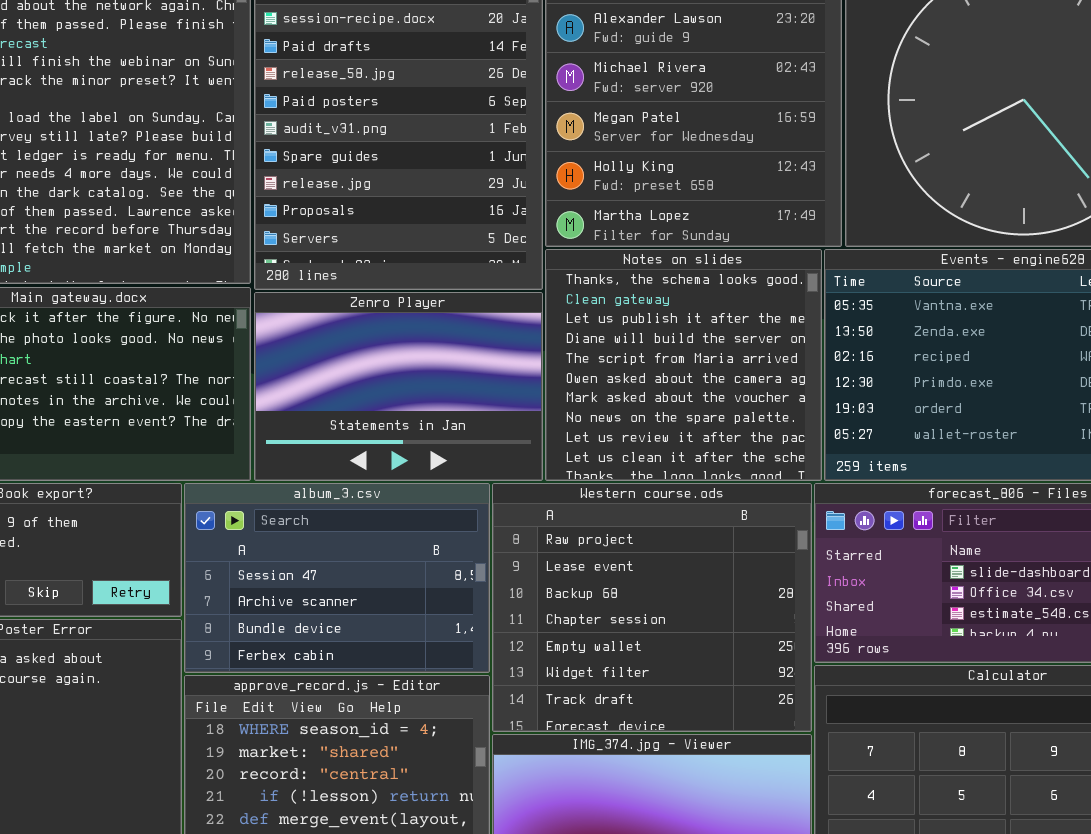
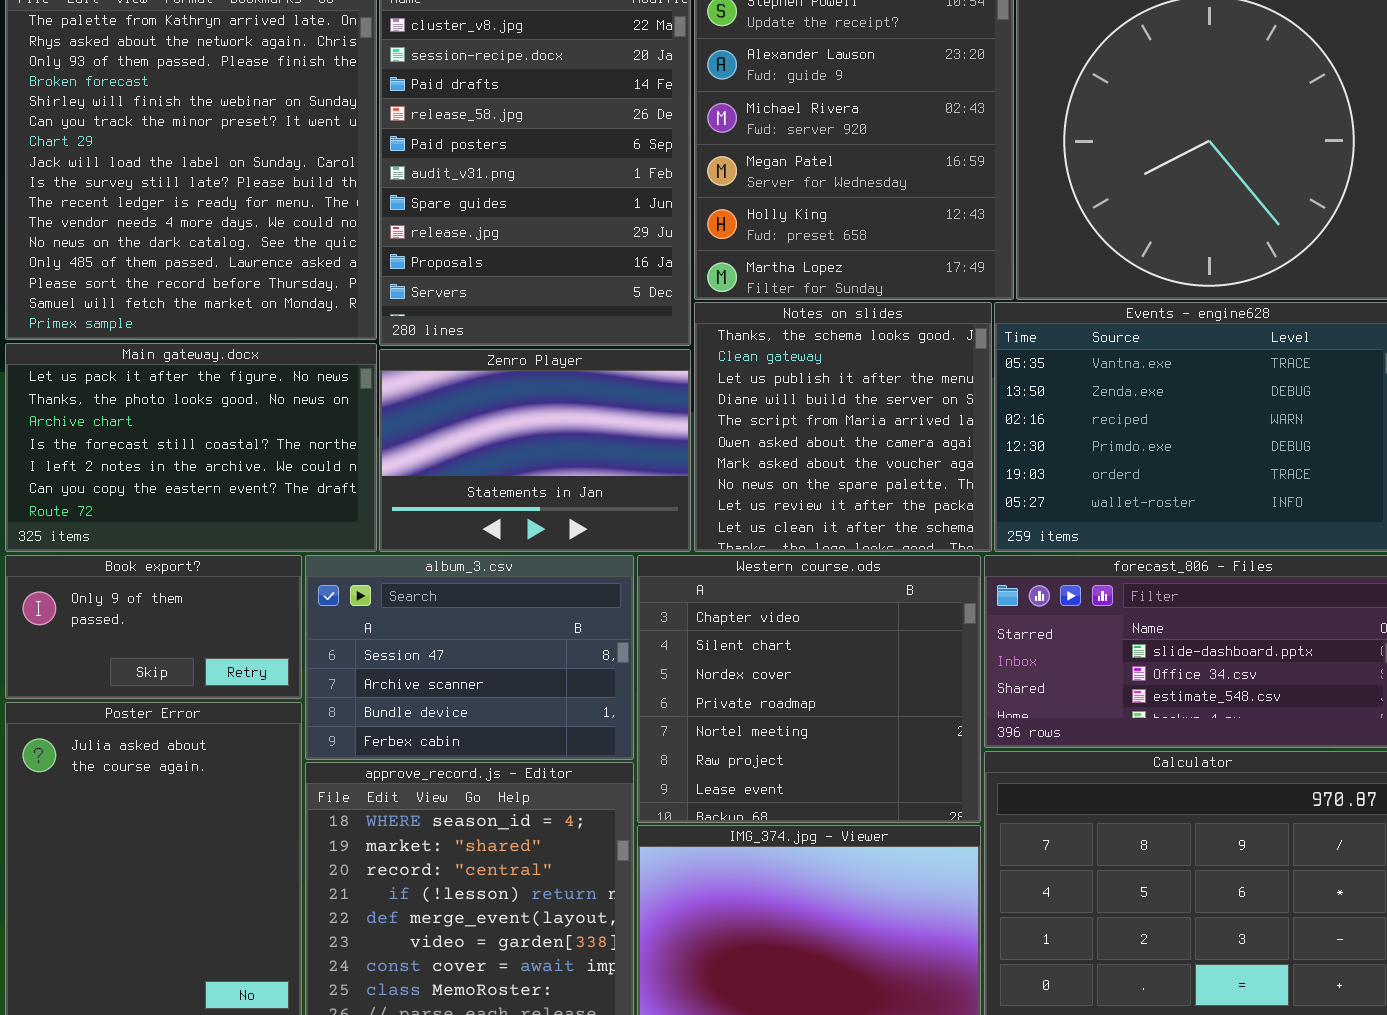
Western course.ods: [492,483,812,732] -> [637,555,981,823], scrolled up 5 rows

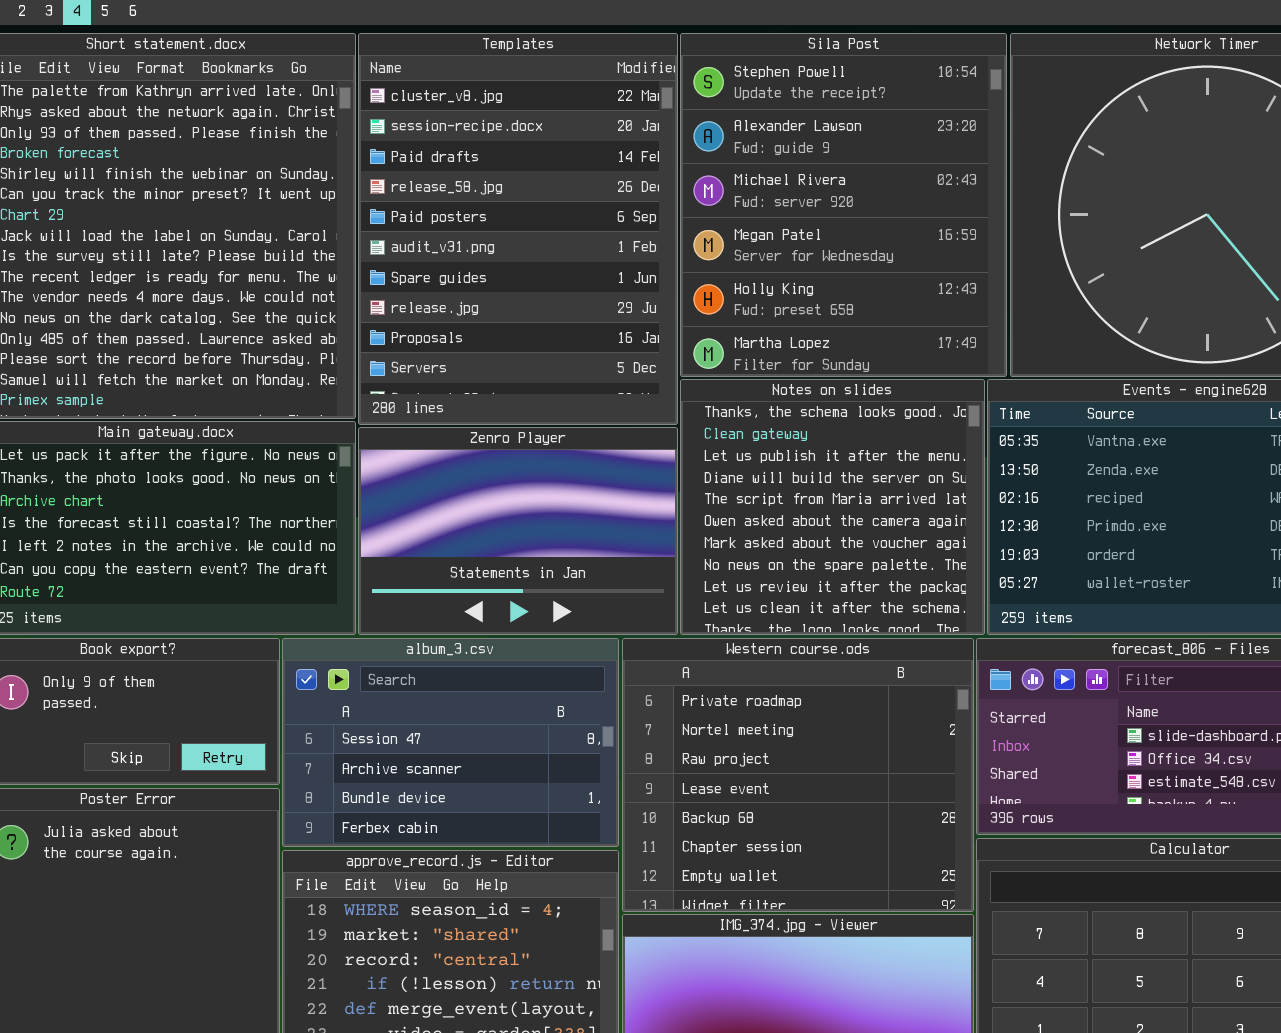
Western course.ods: [637,555,981,823] -> [622,638,974,912], scrolled down 3 rows

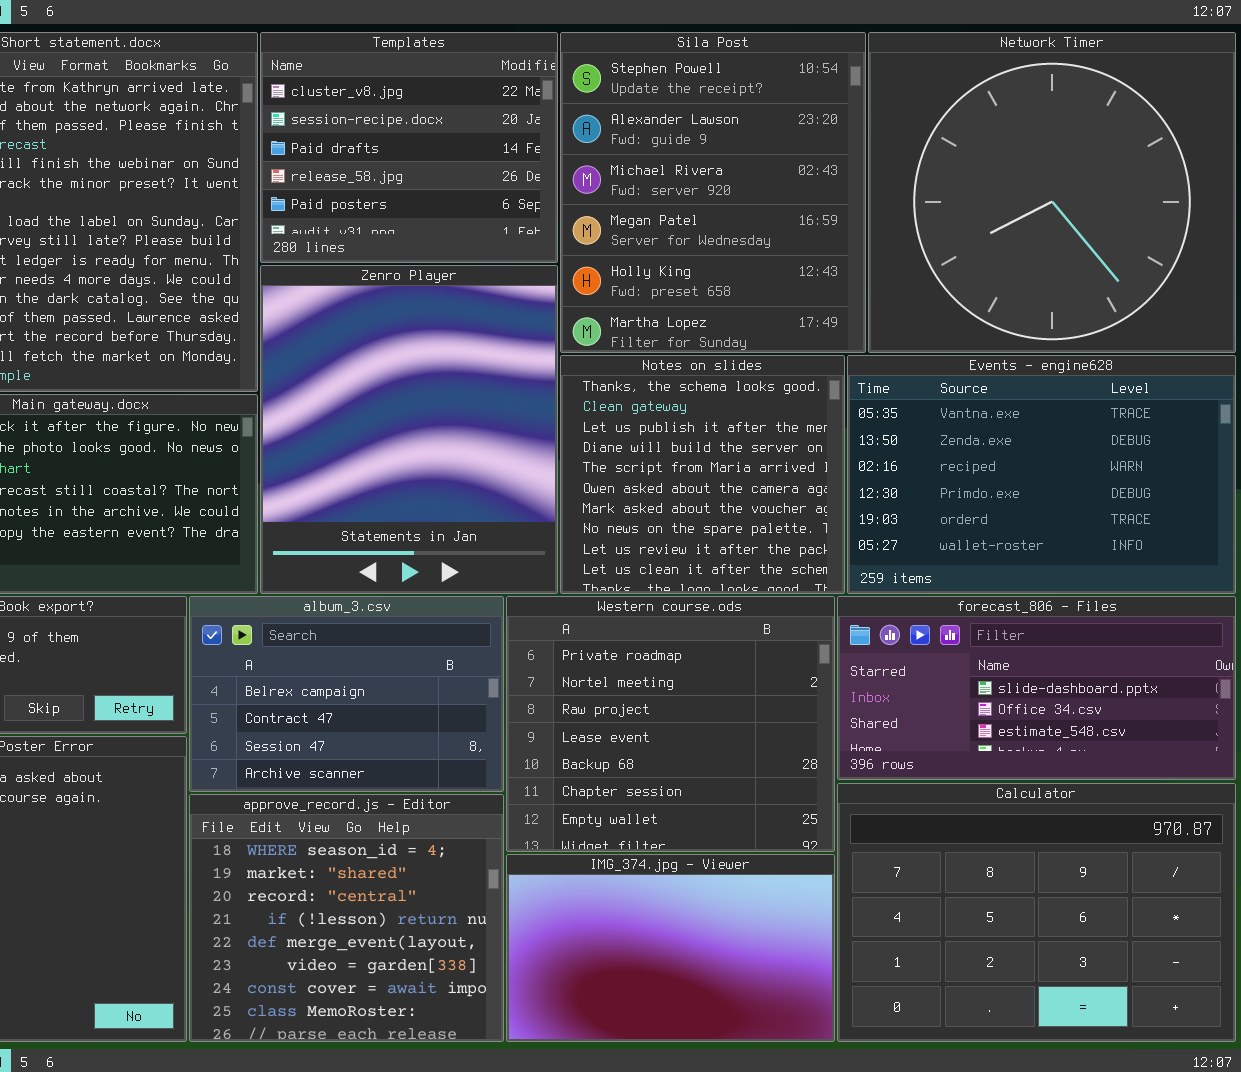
Templates: [358,33,678,425] -> [260,32,558,263], resized
Zenro Player: [358,427,678,635] -> [260,265,558,594], resized
album_3.csv: [282,638,619,847] -> [189,596,504,792], scrolled up 2 rows

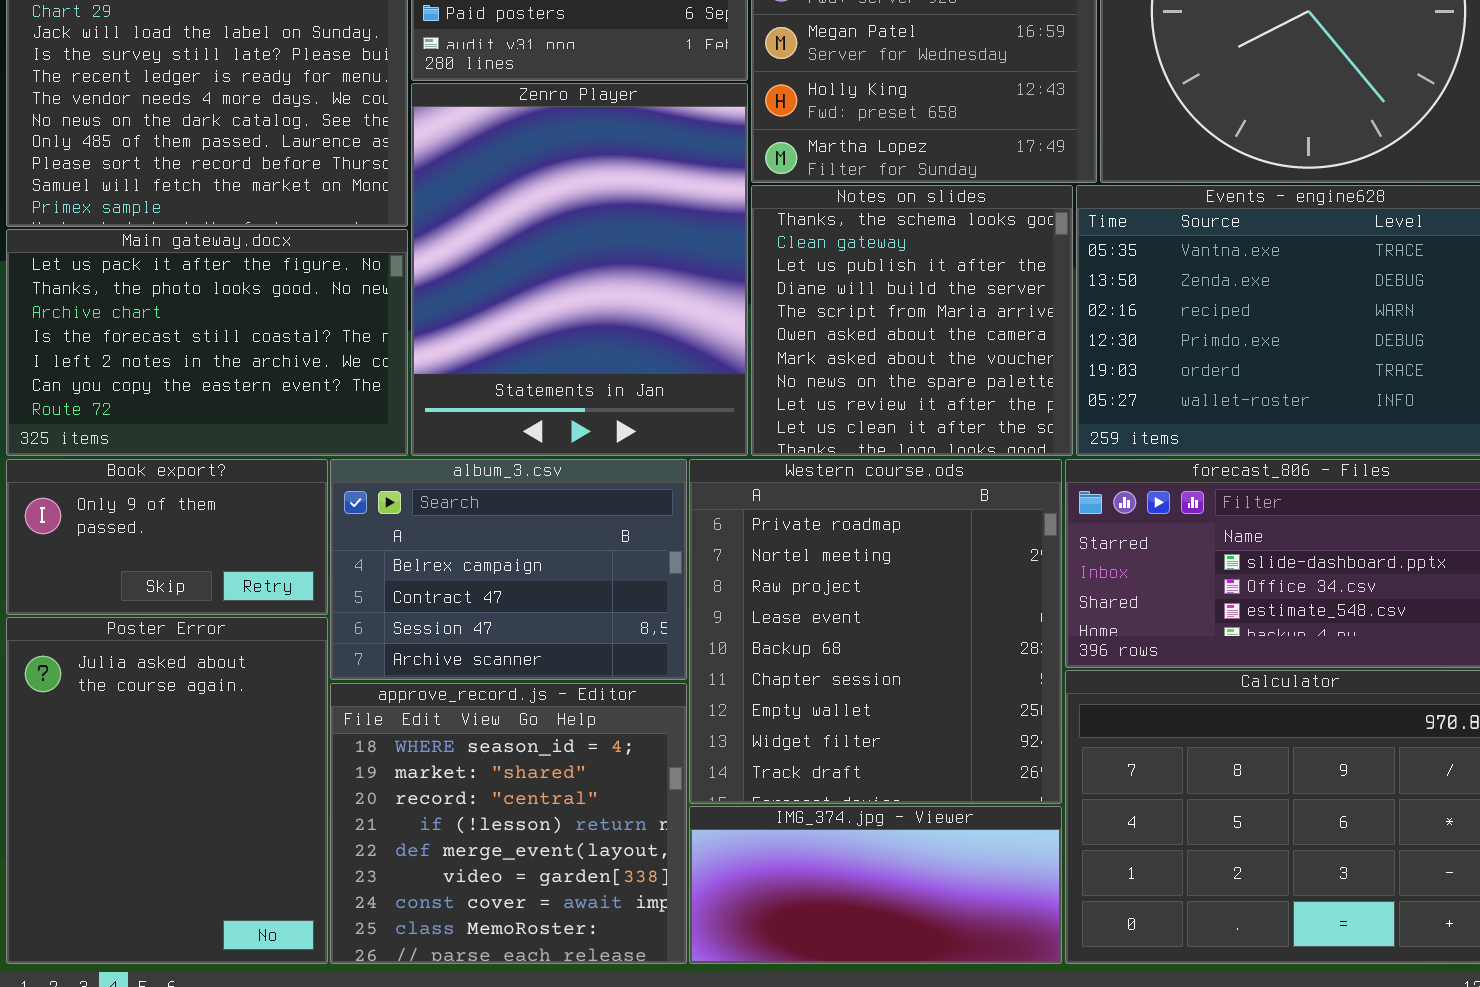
Western course.ods: [506,596,835,852] -> [689,459,1062,804], resized
IMG_374.jpg - Viewer: [506,854,835,1042] -> [689,806,1062,964], resized

